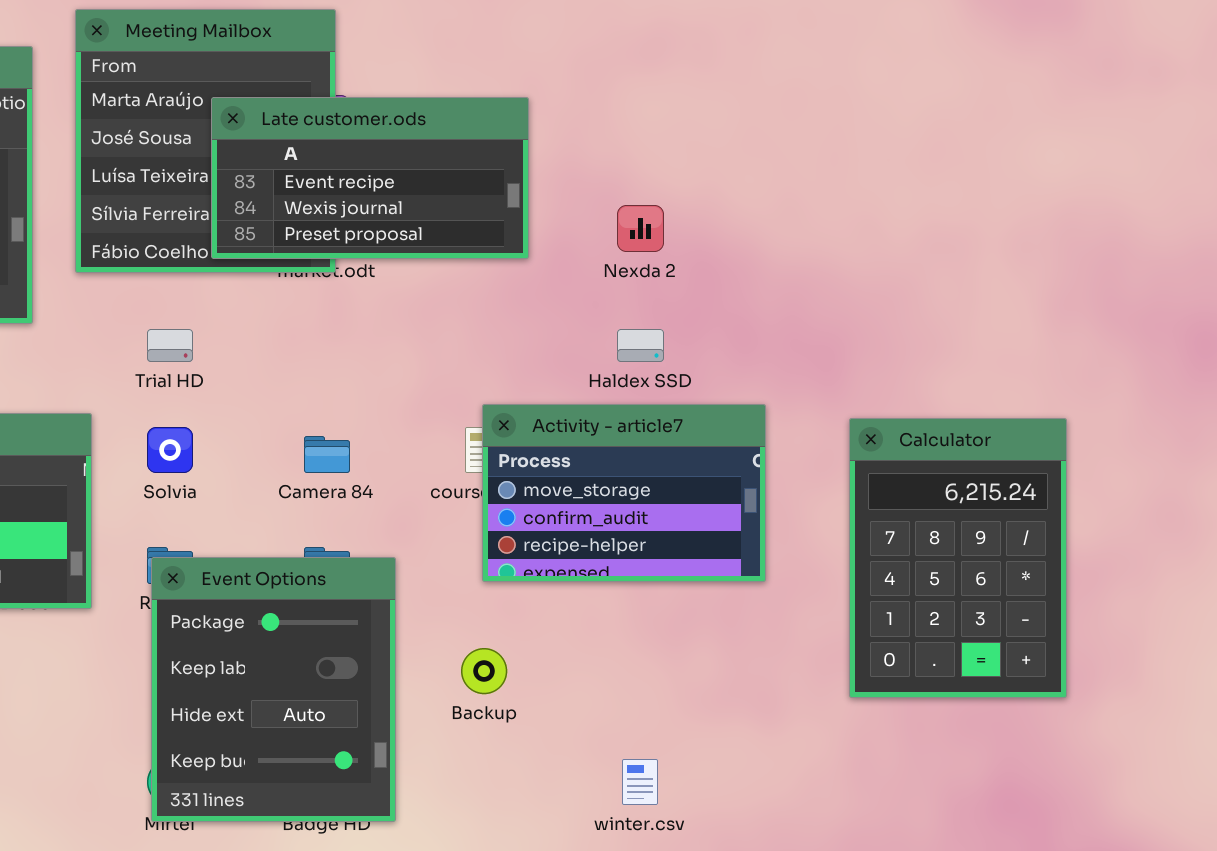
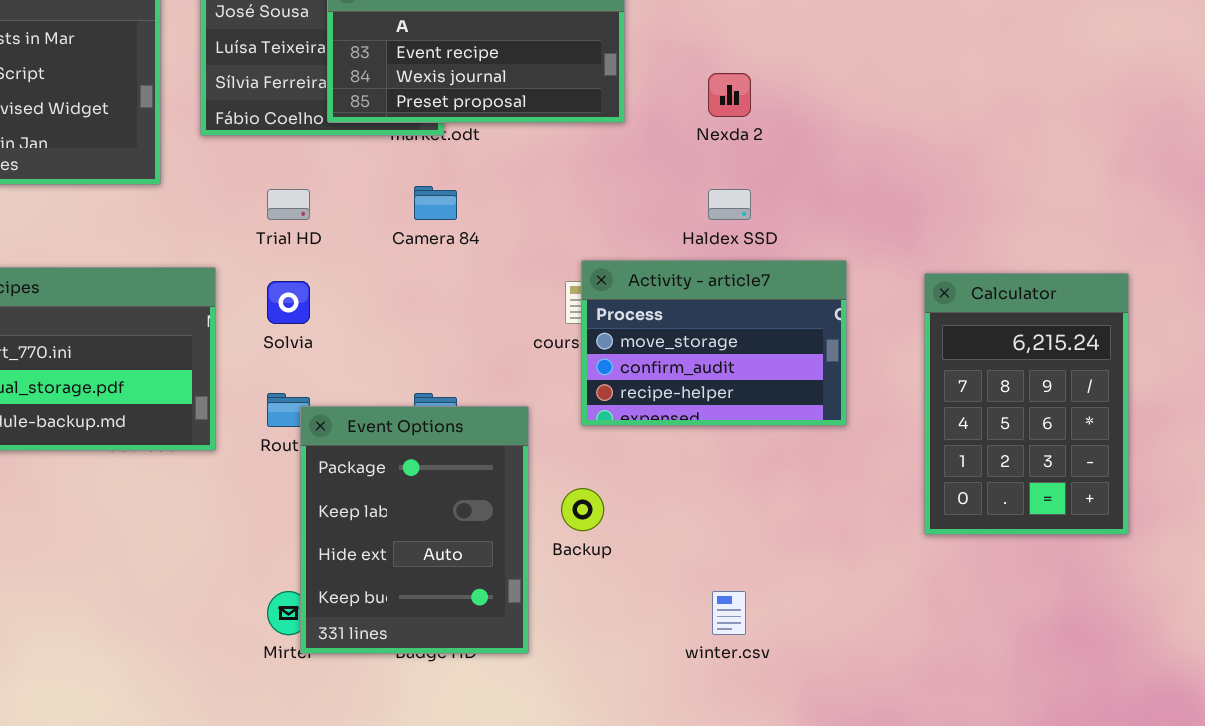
Camera 84: [304,436,350,473] -> [414,186,457,220], moved
Event Options: [151,557,396,822] -> [300,406,529,654], moved

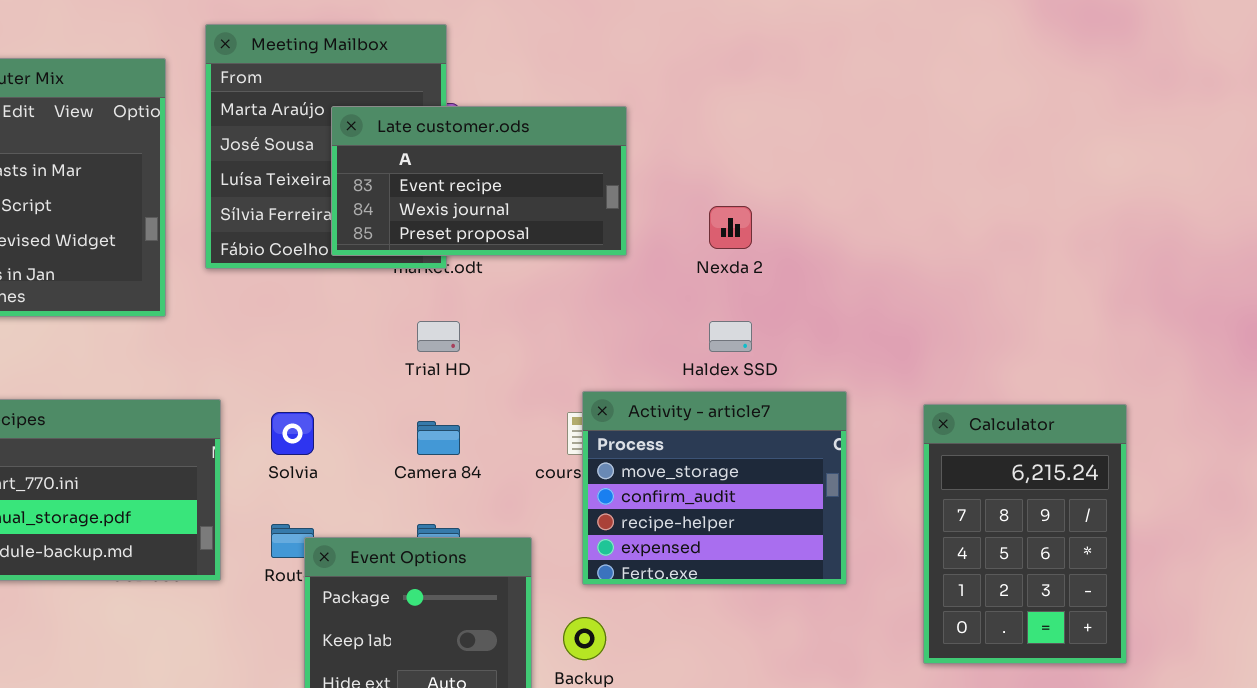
Camera 84: [414,186,457,220] -> [417,421,460,455], moved
Trial HD: [267,189,310,220] -> [417,321,460,352], moved
Activity - article7: [581,260,847,426] -> [582,391,847,585], resized

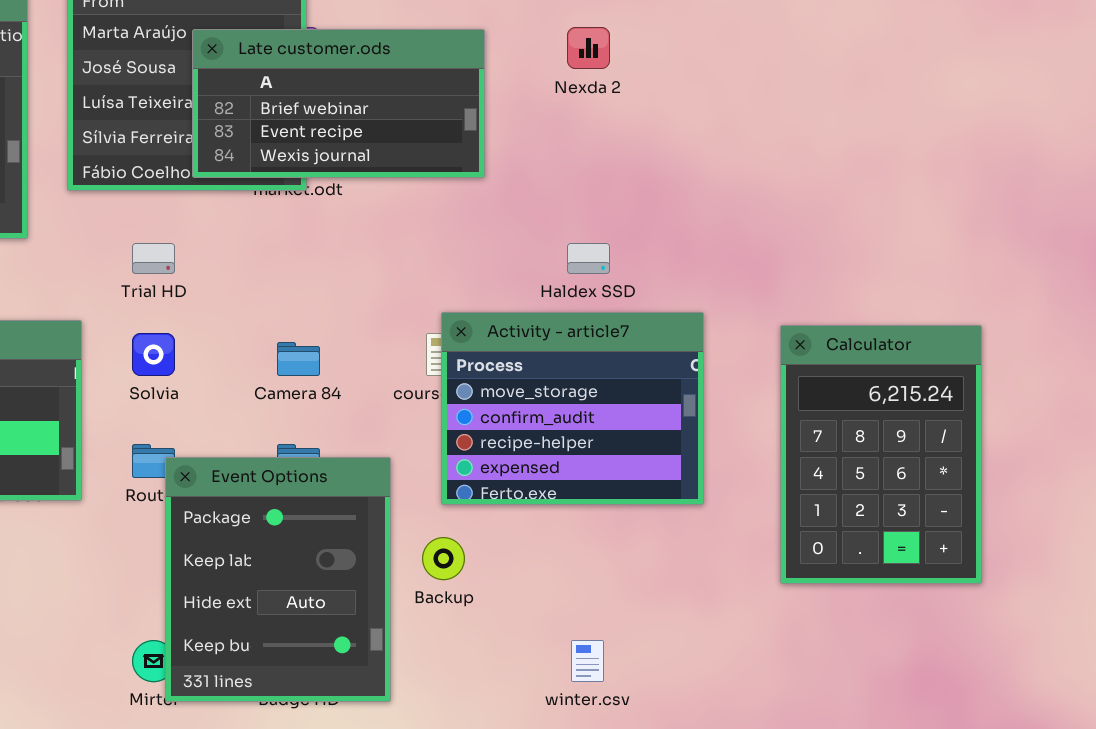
Late customer.ods: [331,106,627,256] -> [192,29,485,178], scrolled up 1 row
Nexda 2: [709,206,752,249] -> [567,27,610,69], moved
Trial HD: [417,321,460,352] -> [132,243,175,274], moved

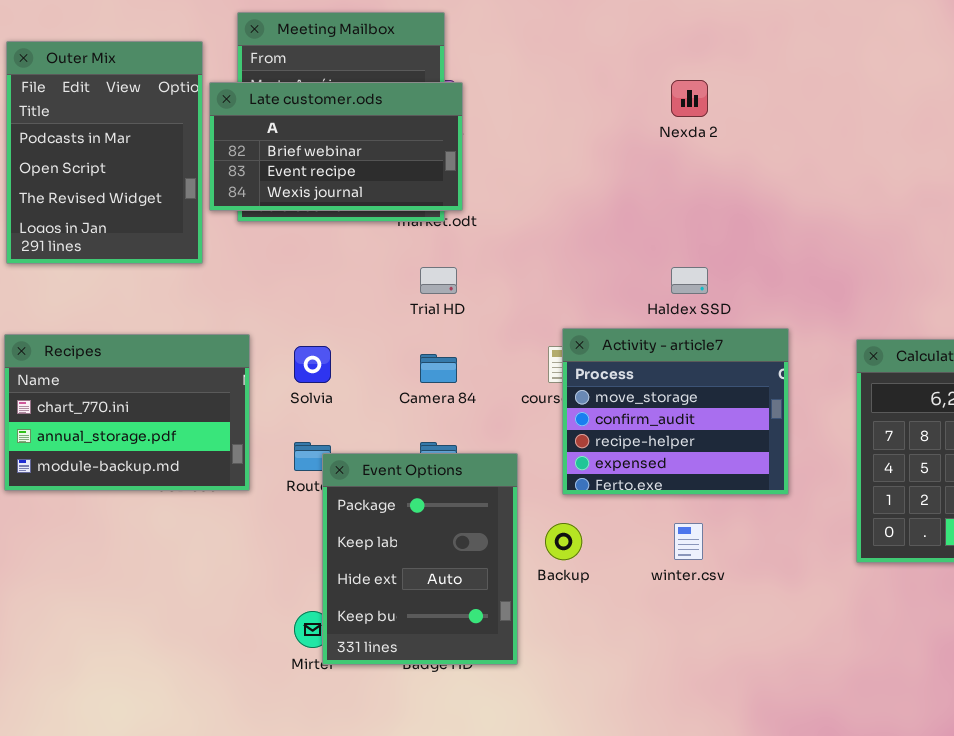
Late customer.ods: [192,29,485,178] -> [209,82,463,211], moved
Trial HD: [132,243,175,274] -> [420,267,457,294], moved
winter.csv: [571,640,604,682] -> [674,523,703,560], moved

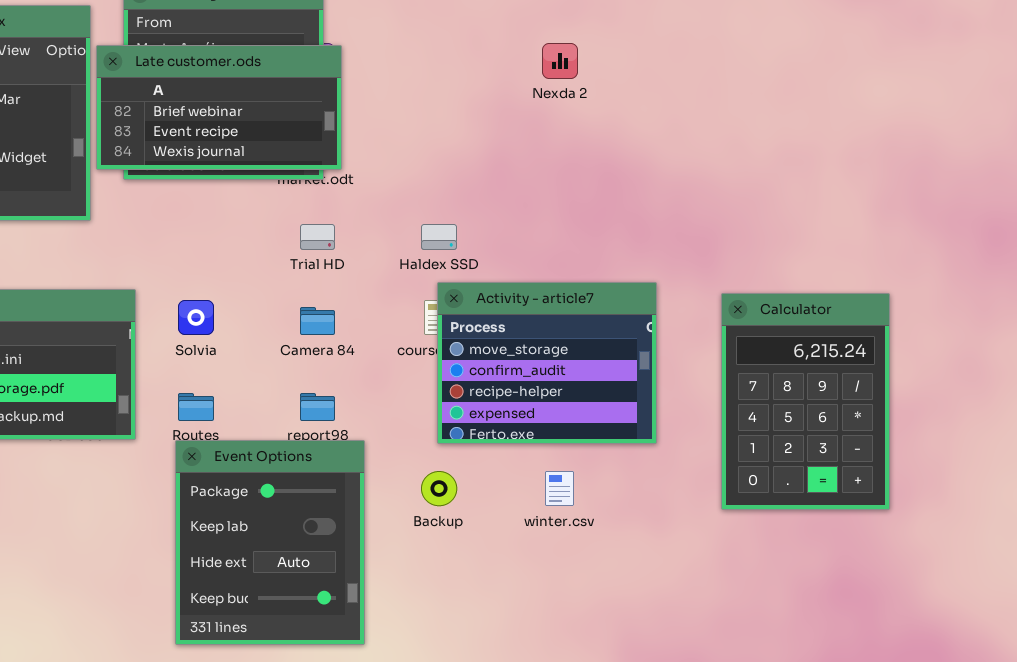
Haldex SSD: [671,267,708,294] -> [421,224,457,250], moved
Event Options: [322,453,518,665] -> [175,440,365,645], moved

